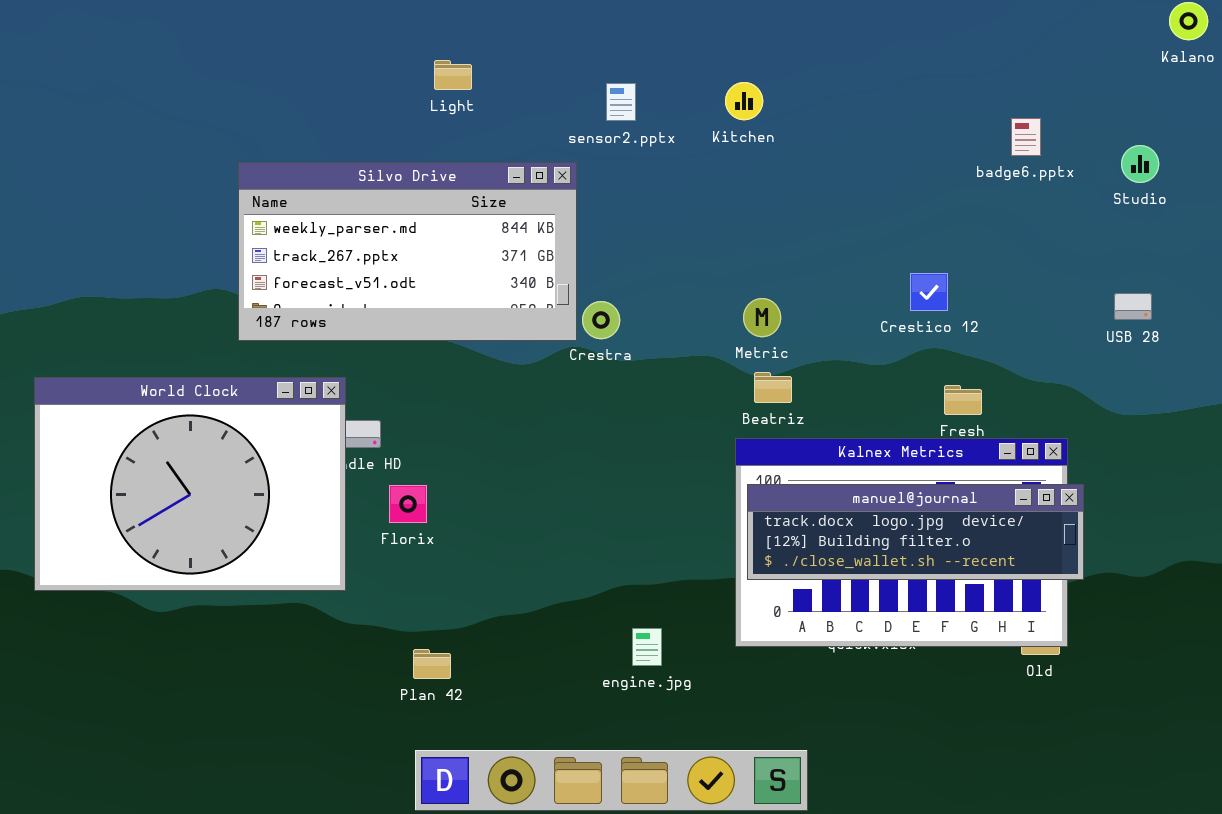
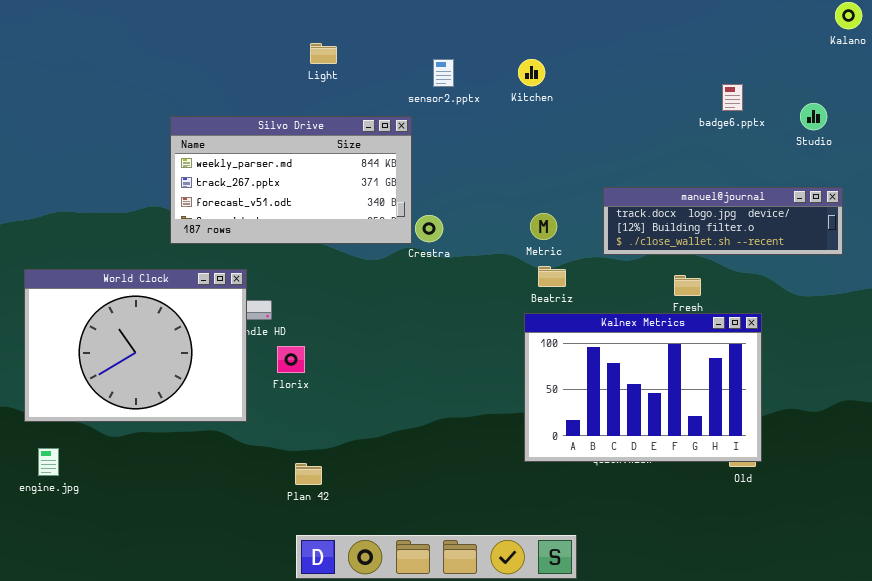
manuel@journal: [747,484,1084,580] -> [603,187,843,255], moved
engine.jpg: [632,628,662,666] -> [38,448,59,476], moved

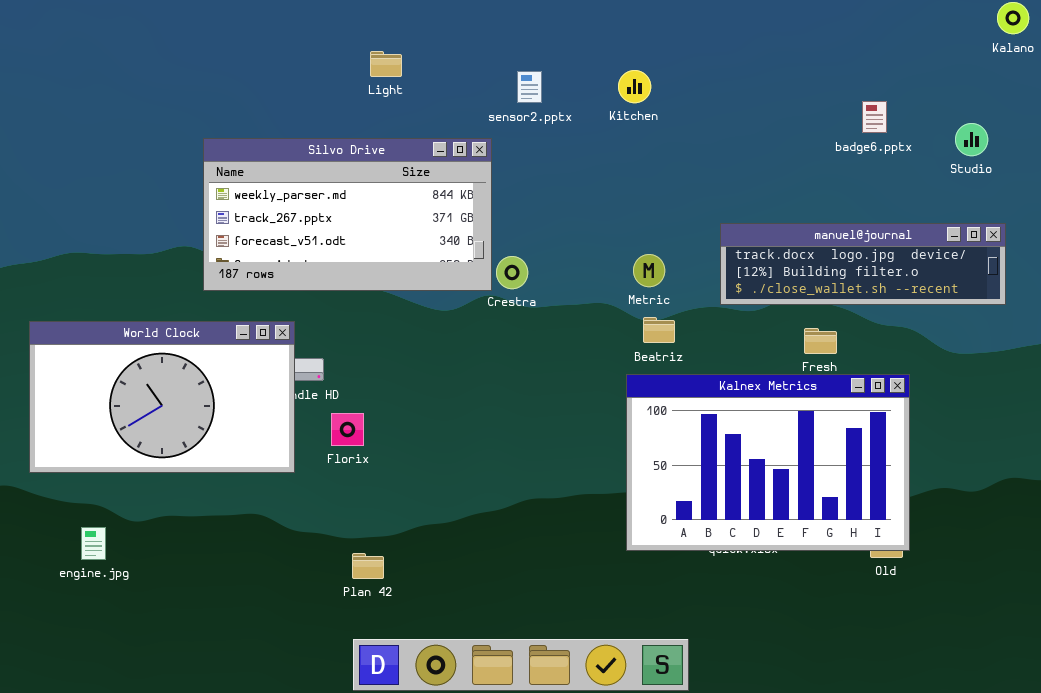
World Clock: [24,269,247,422] -> [29,321,295,473], resized
engine.jpg: [38,448,59,476] -> [81,527,106,560], moved

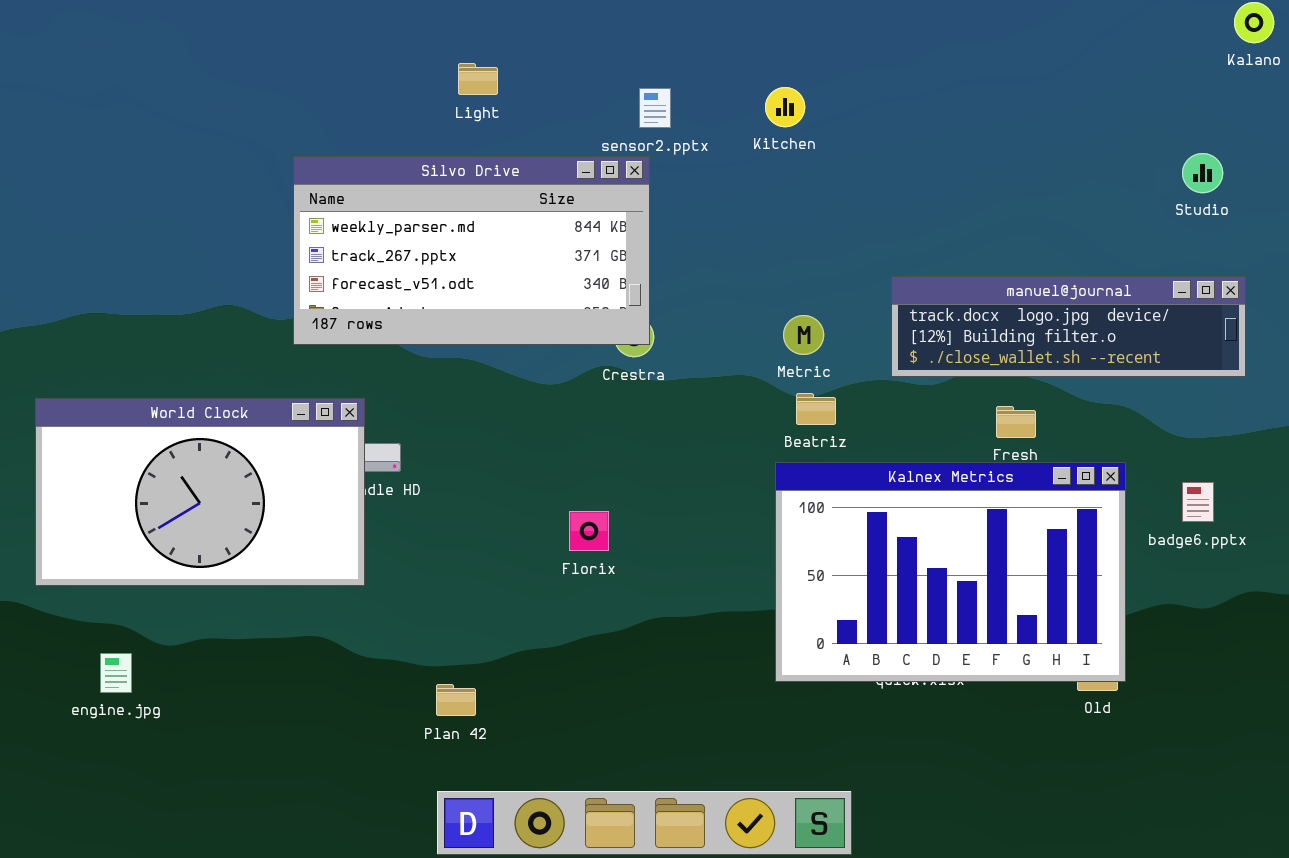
badge6.pptx: [862,101,887,133] -> [1182,482,1214,522], moved
Silvo Drive: [203,138,492,291] -> [293,156,650,345], moved
Florix: [331,413,364,446] -> [569,511,609,551], moved

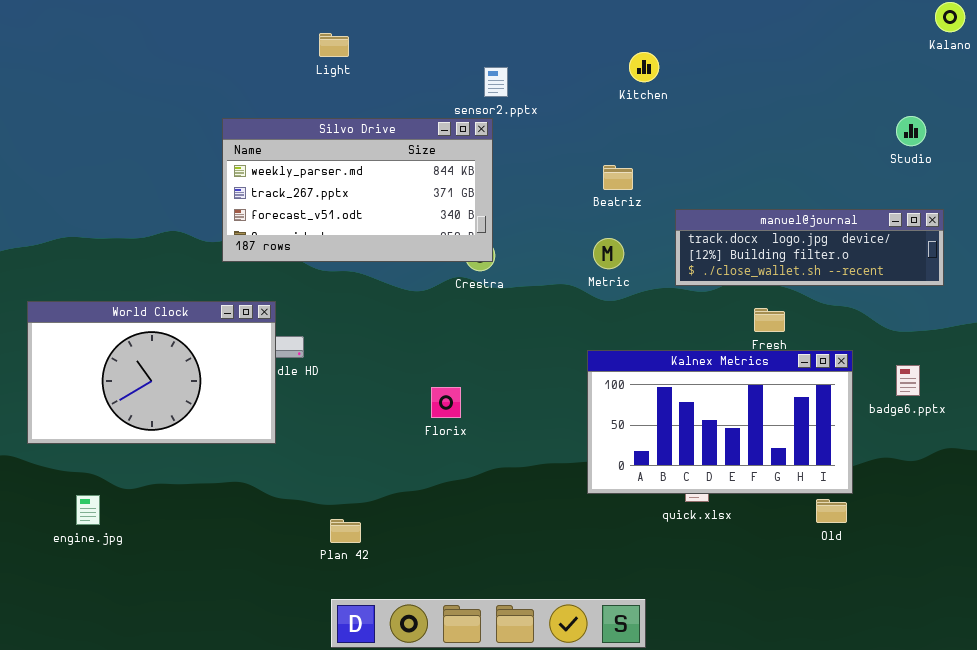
Light: [458,63,498,95] -> [319,33,349,57], moved
Kitchen: [765,87,805,127] -> [629,52,659,82], moved
Beatriz: [796,393,836,425] -> [603,165,633,190], moved
Kalnex Metrics: [775,462,1126,682] -> [587,350,853,494], resized

